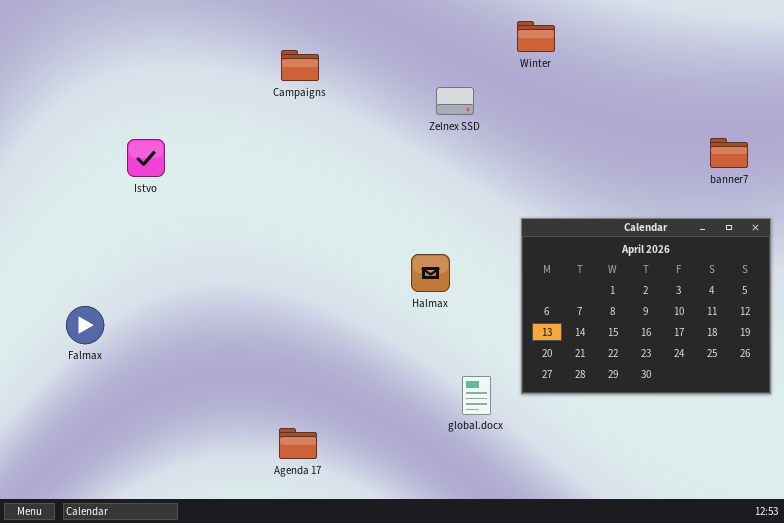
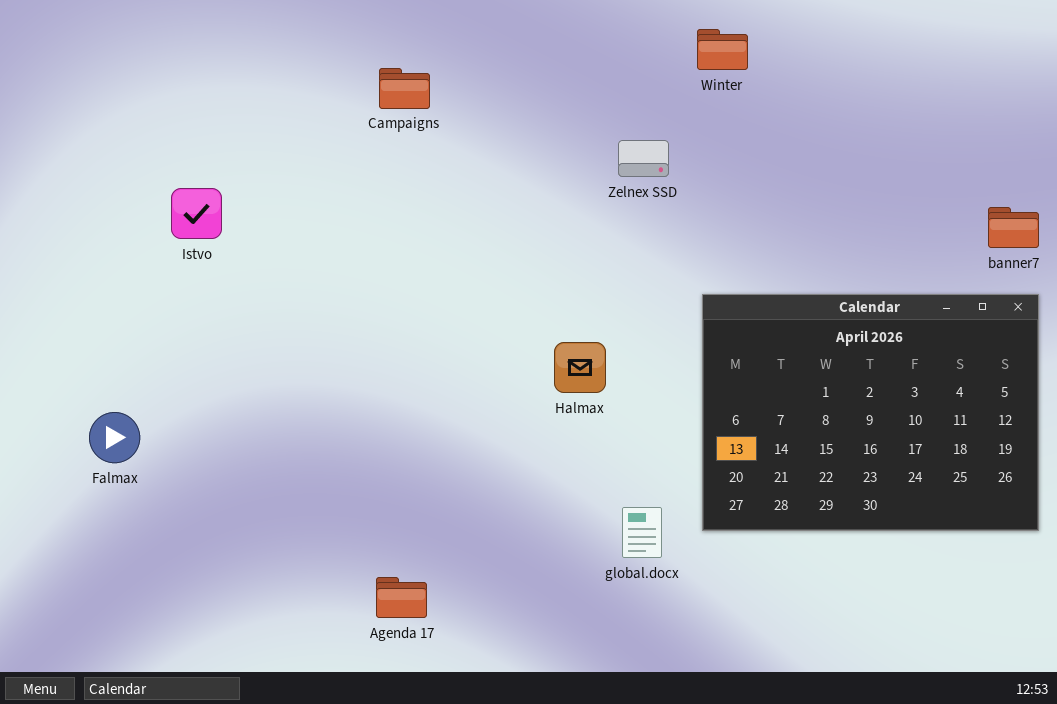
Zelnex SSD: [436,87,474,115] -> [618,140,669,177], moved
banner7: [710,138,748,168] -> [988,207,1039,248], moved

